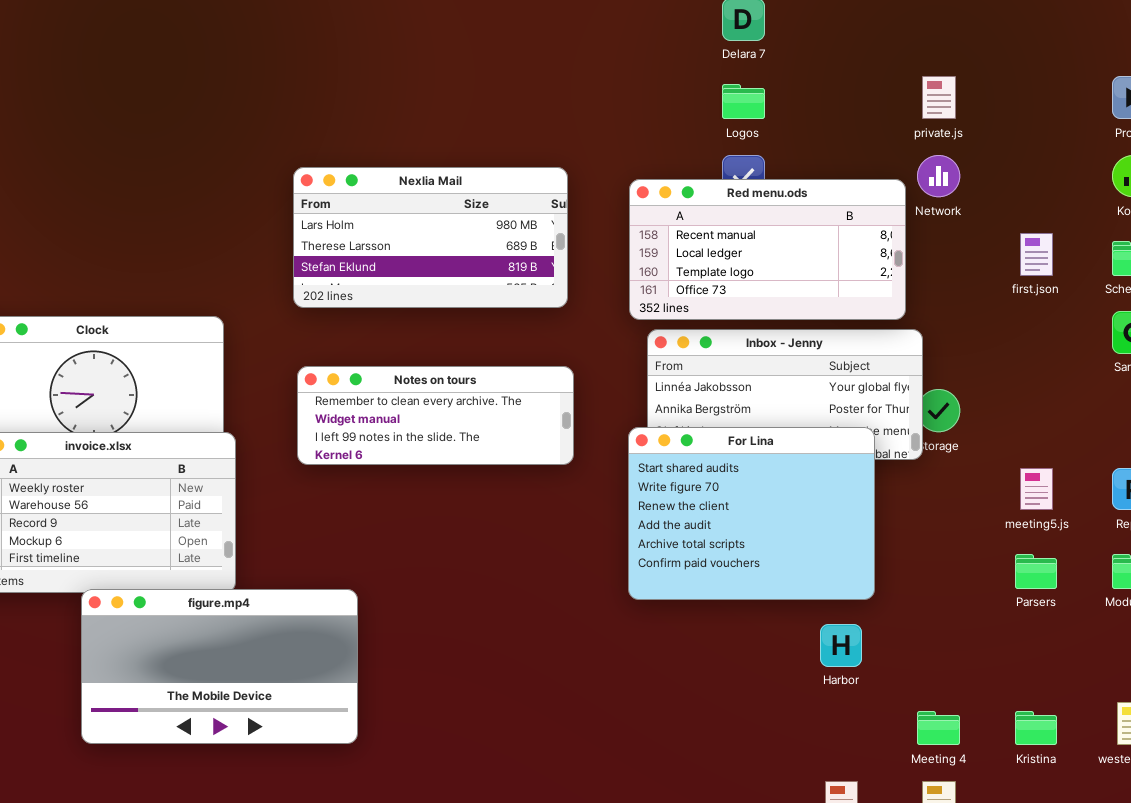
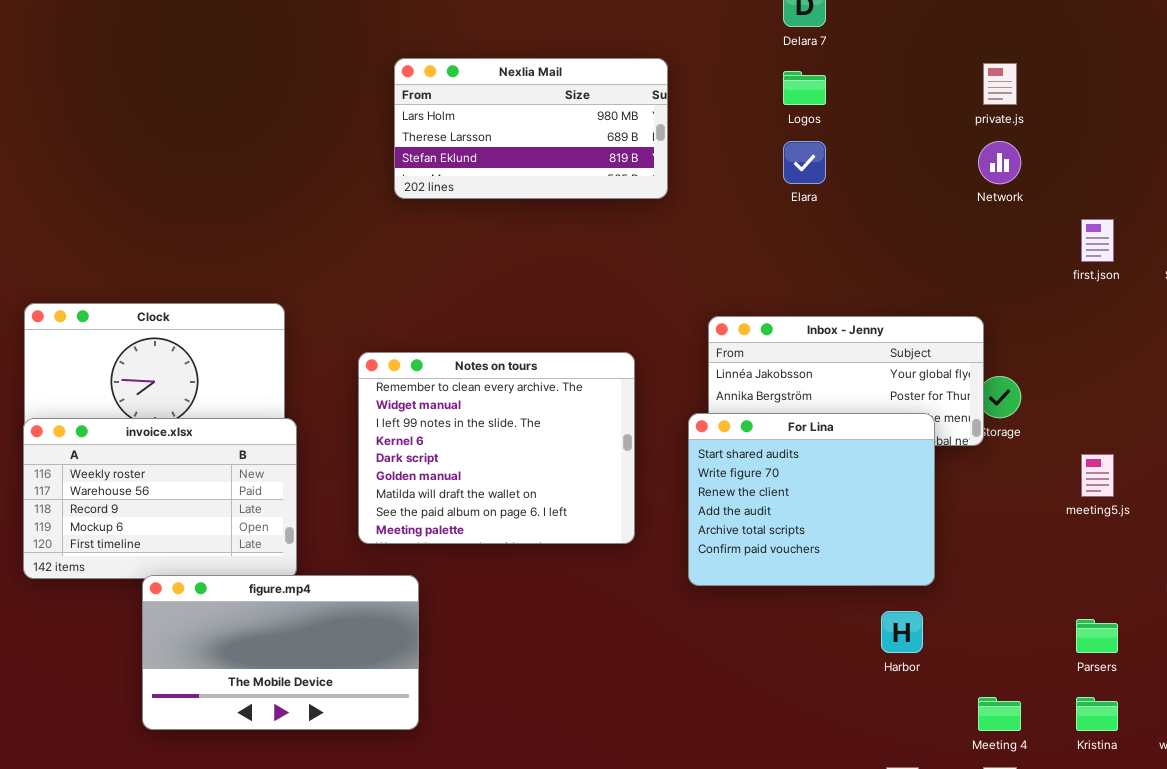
Nexlia Mail: [293,167,568,308] -> [394,58,668,199], moved
Red menu.ods: [629,179,906,320] -> none, closed
Notes on tours: [297,366,574,465] -> [358,352,635,544], resized
Parsers: [1015,554,1057,589] -> [1076,619,1118,653], moved

